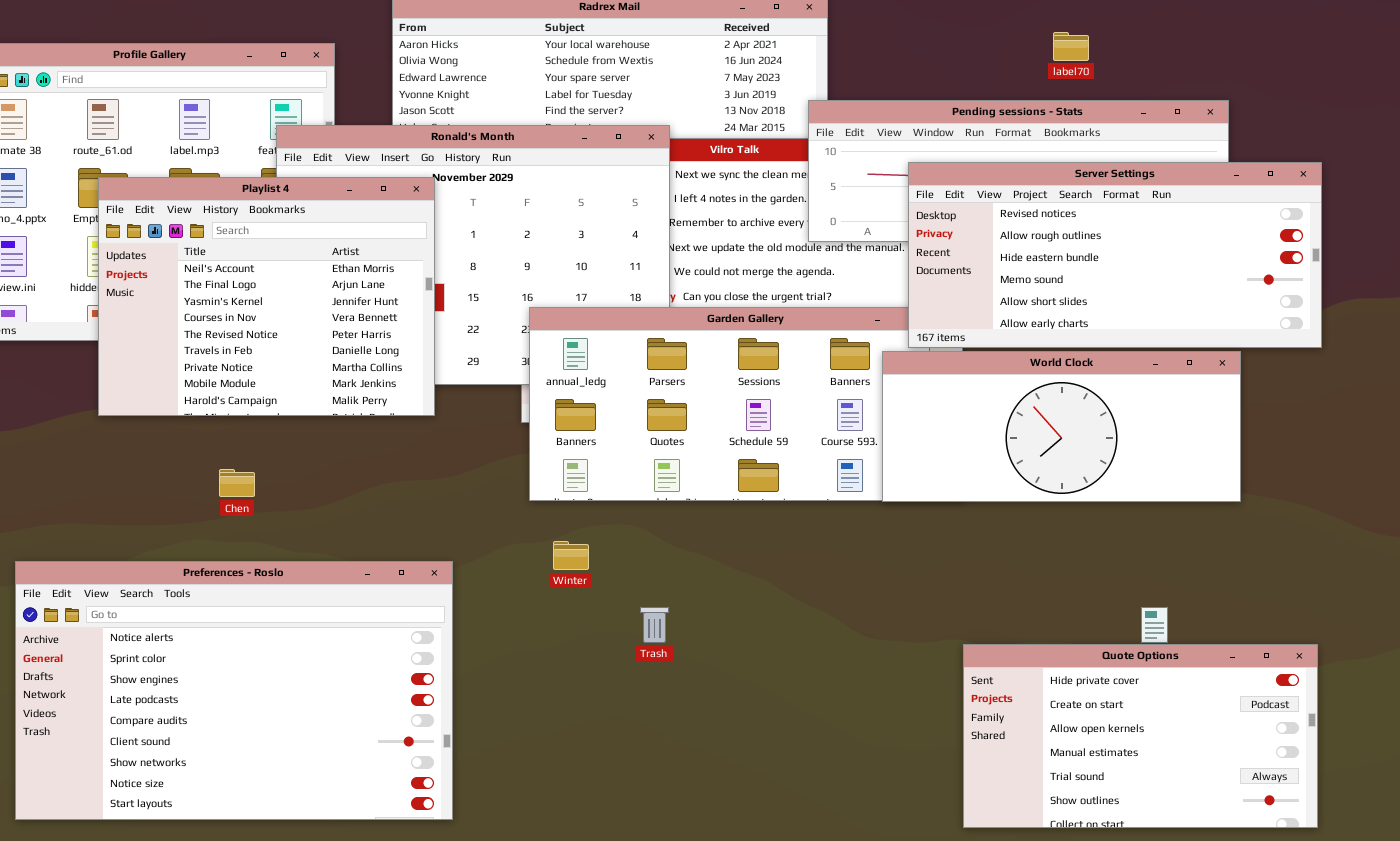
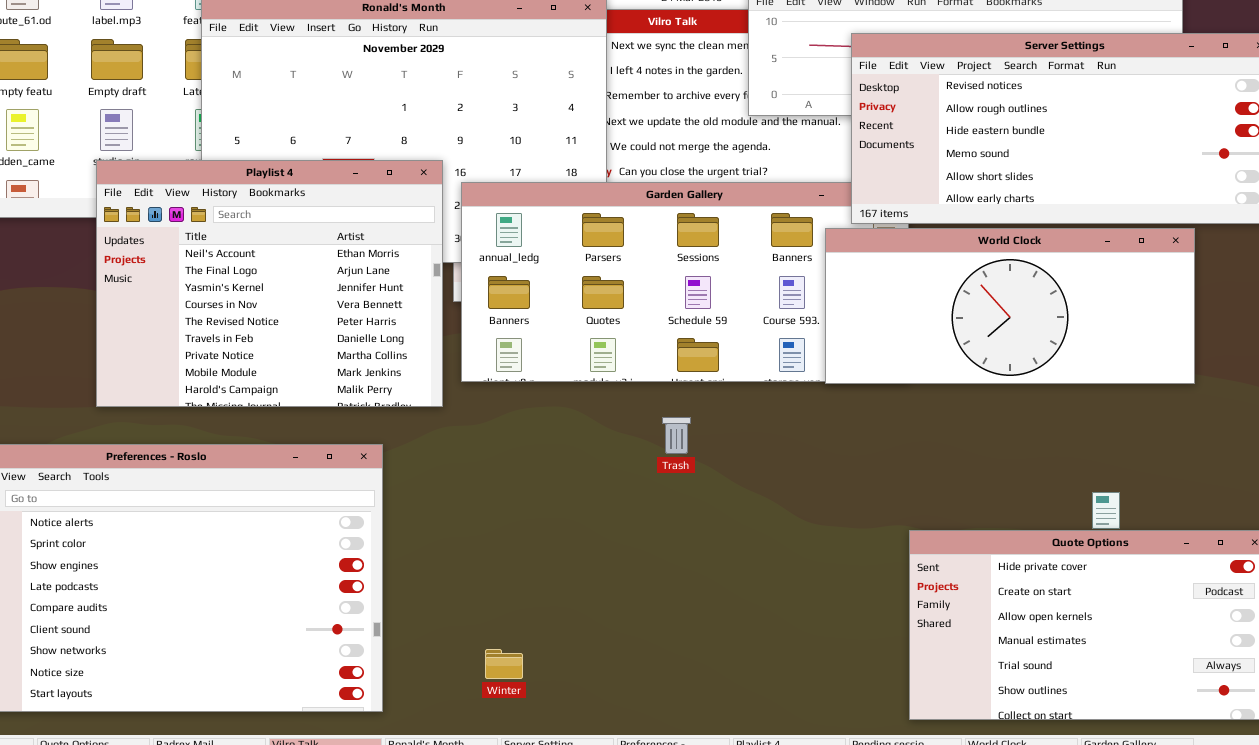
Playlist 4: [98,177,435,416] -> [96,160,443,407], moved
Winter: [553,541,589,570] -> [485,649,523,679], moved
Trash: [640,607,669,643] -> [662,417,691,454], moved

